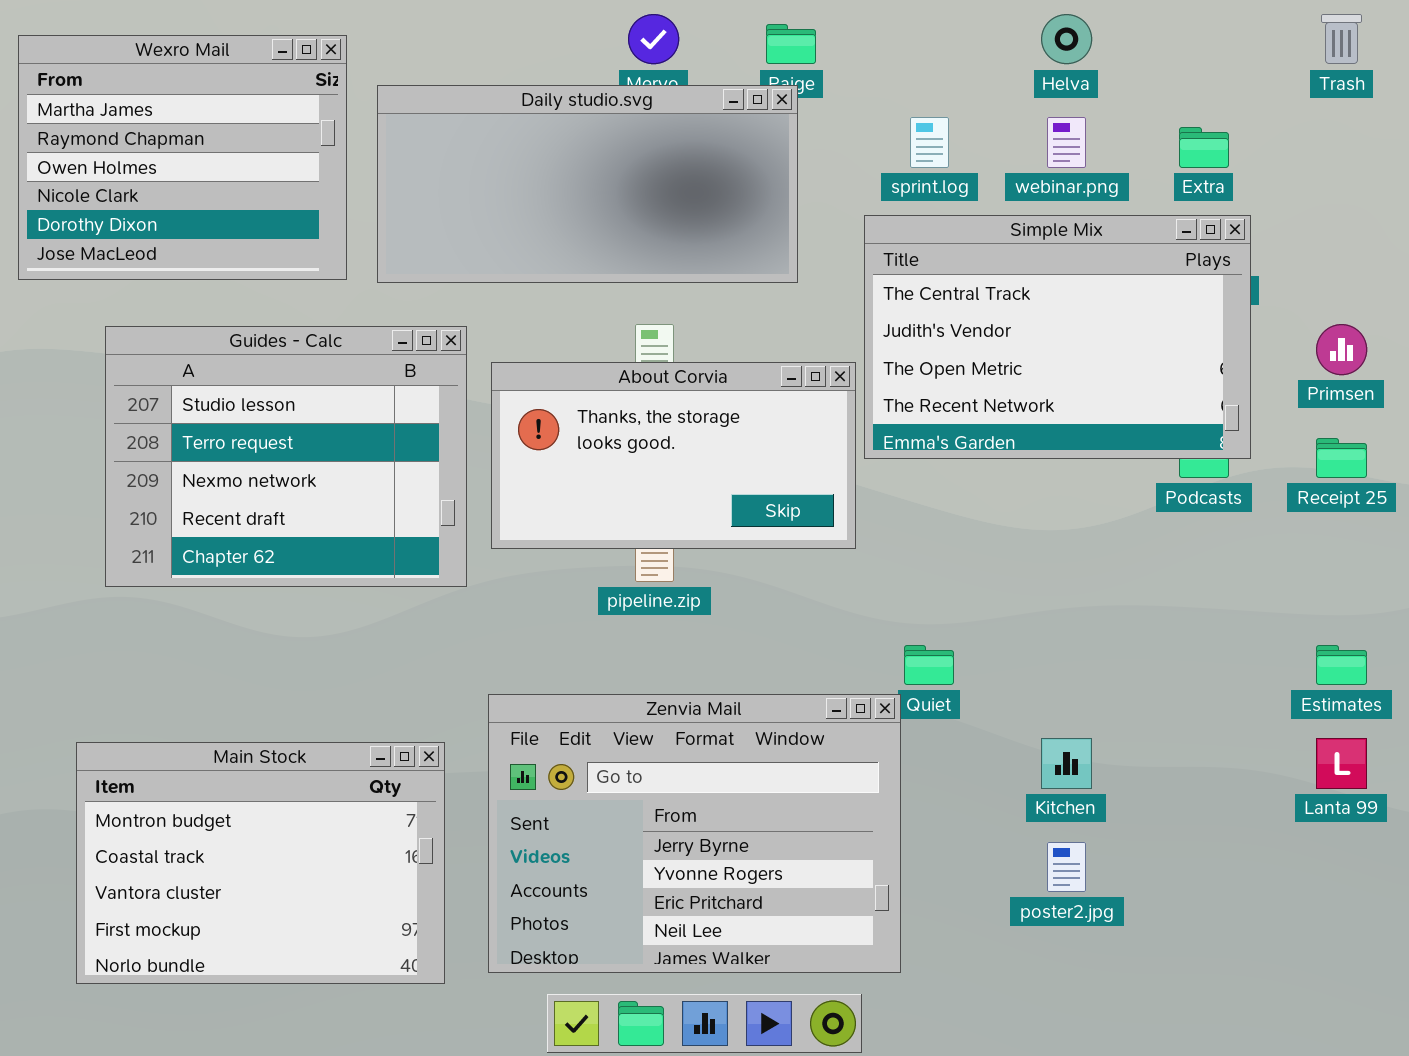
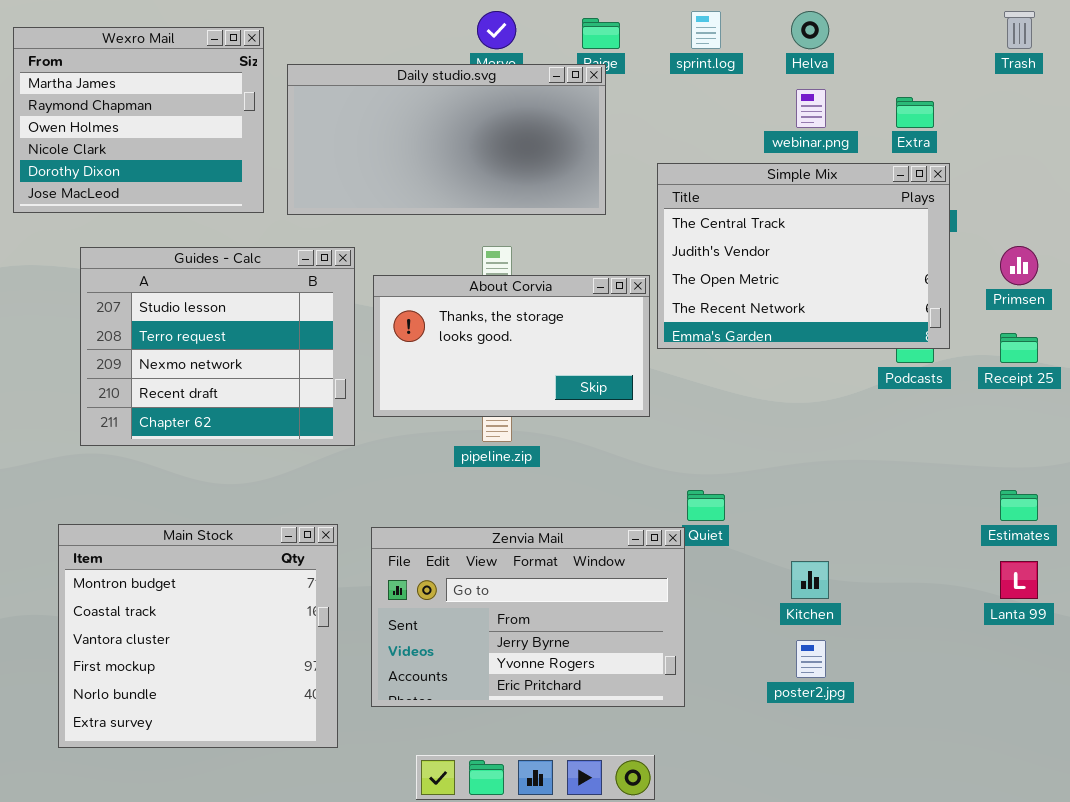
sprint.log: [910,117,949,168] -> [691,11,721,49], moved
Zenvia Mail: [488,694,901,973] -> [371,527,685,707], resized
Main Stock: [76,742,445,984] -> [58,524,338,748], resized

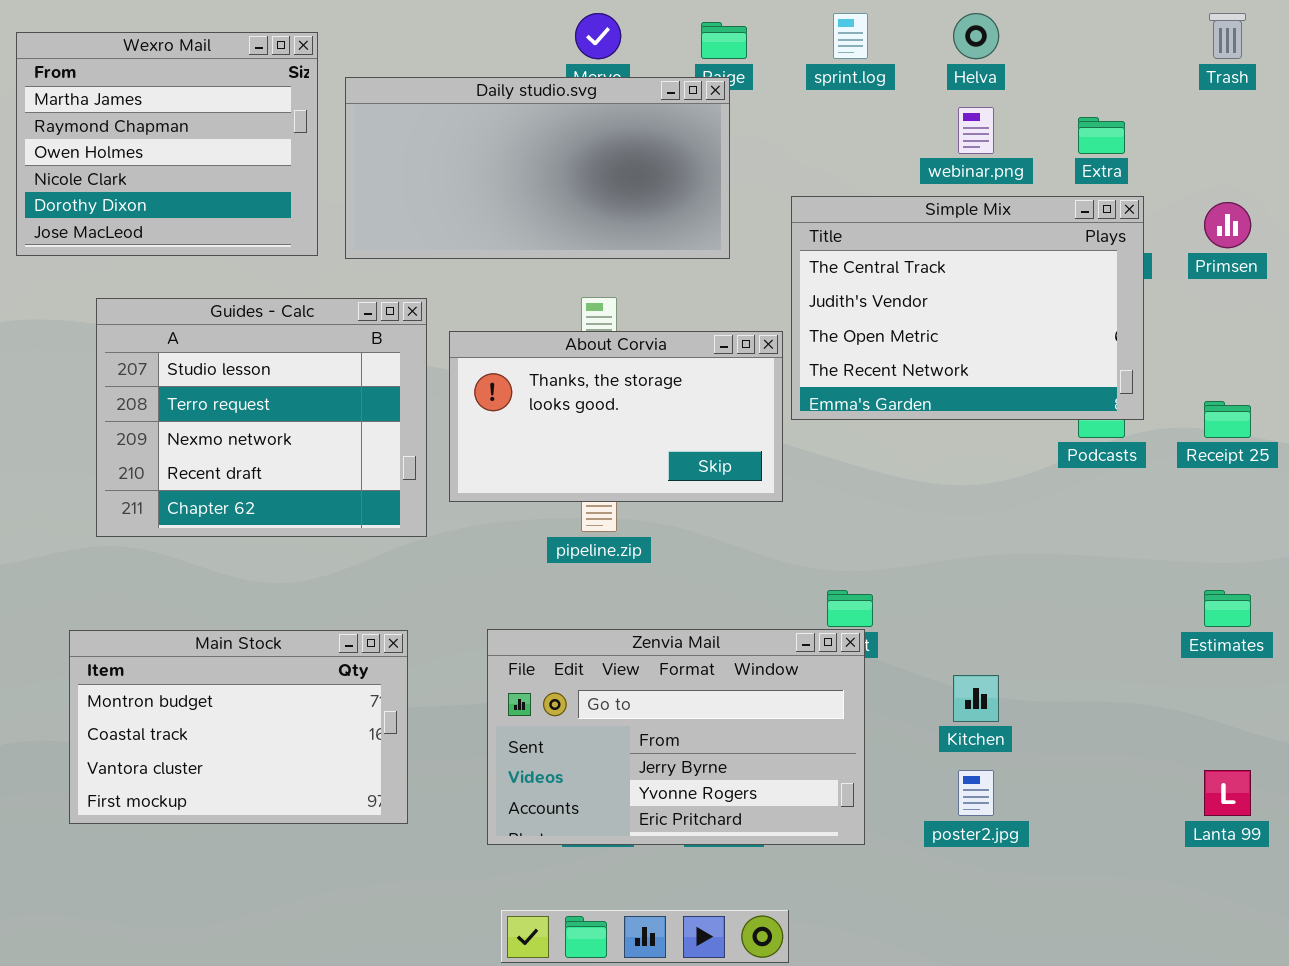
Primsen: [1000,246,1038,285] -> [1204,202,1251,248], moved
Main Stock: [58,524,338,748] -> [69,630,408,824], resized
Zenvia Mail: [371,527,685,707] -> [487,629,865,845], moved
Lanta 99: [1000,561,1038,599] -> [1204,770,1251,816], moved

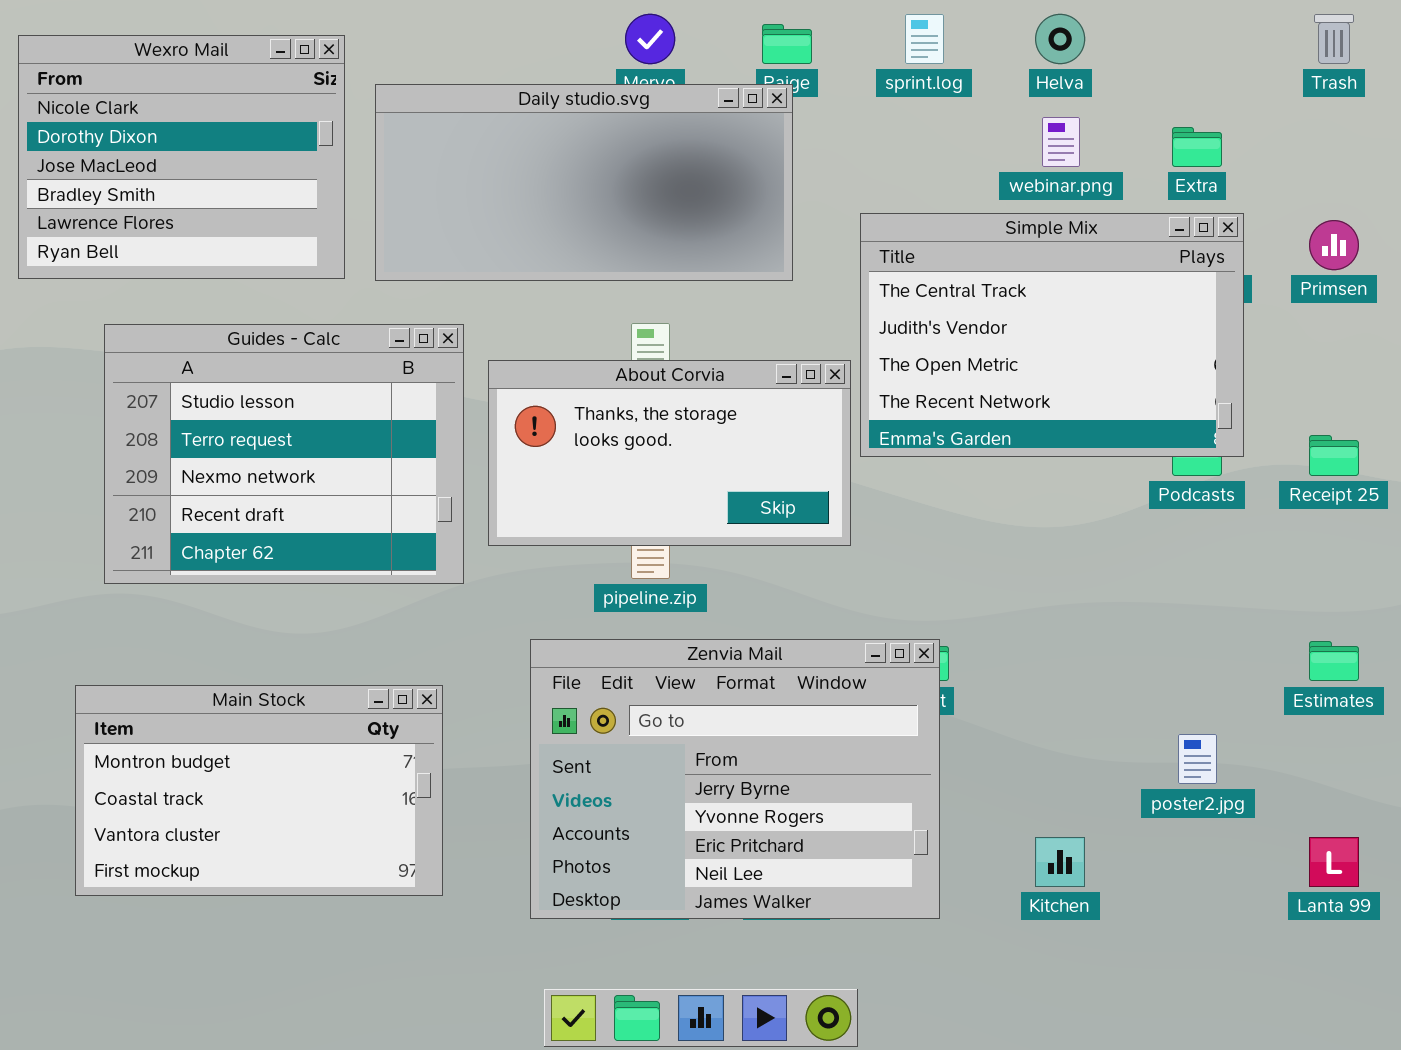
Wexro Mail: [16,32,318,256] -> [18,35,345,279], scrolled down 3 rows
Zenvia Mail: [487,629,865,845] -> [530,639,940,919], resized
Kitchen: [953,675,999,722] -> [1035,837,1085,887], moved
poster2.jpg: [958,770,994,816] -> [1178,734,1217,784], moved

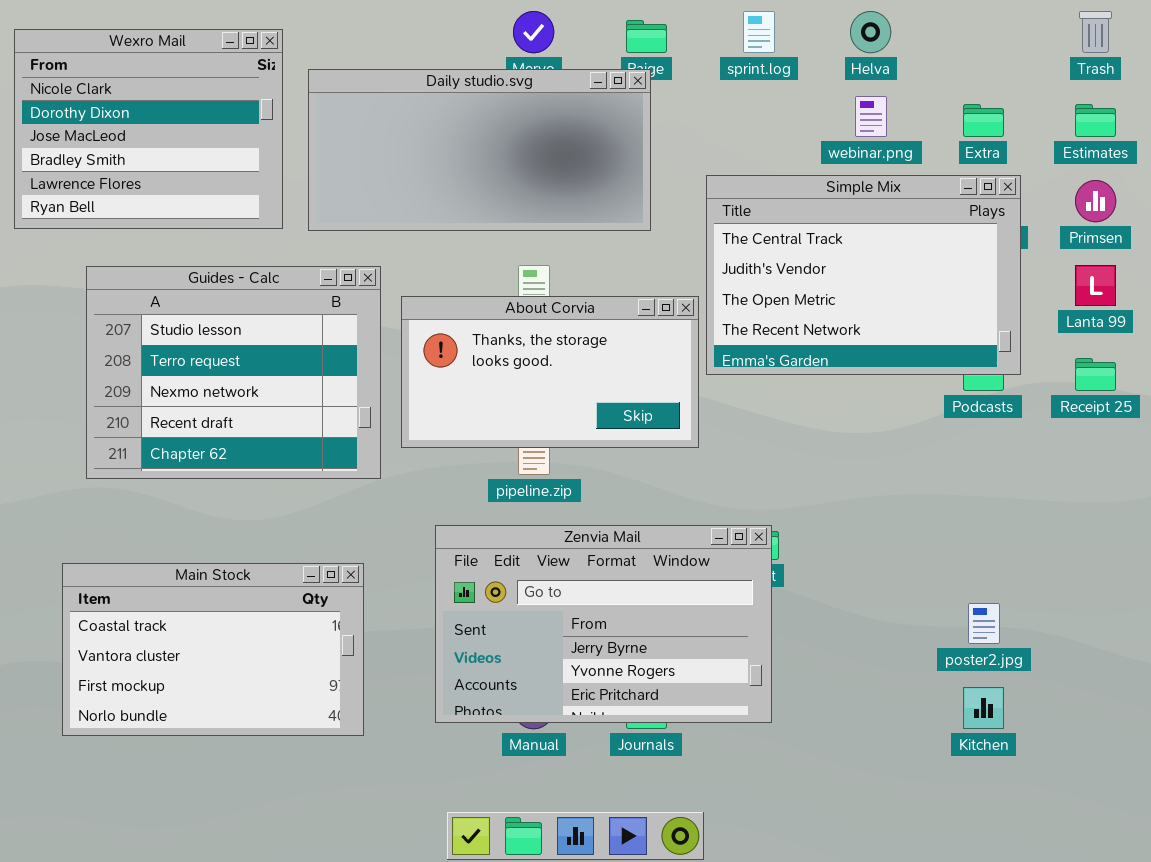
Zenvia Mail: [530,639,940,919] -> [435,525,772,723], resized
Estimates: [1309,641,1359,681] -> [1075,104,1116,137], moved
Main Stock: [75,685,443,896] -> [62,563,364,736], scrolled down 1 row
Kitchen: [1035,837,1085,887] -> [963,687,1004,729], moved
Lanta 99: [1309,837,1359,887] -> [1075,265,1116,306], moved

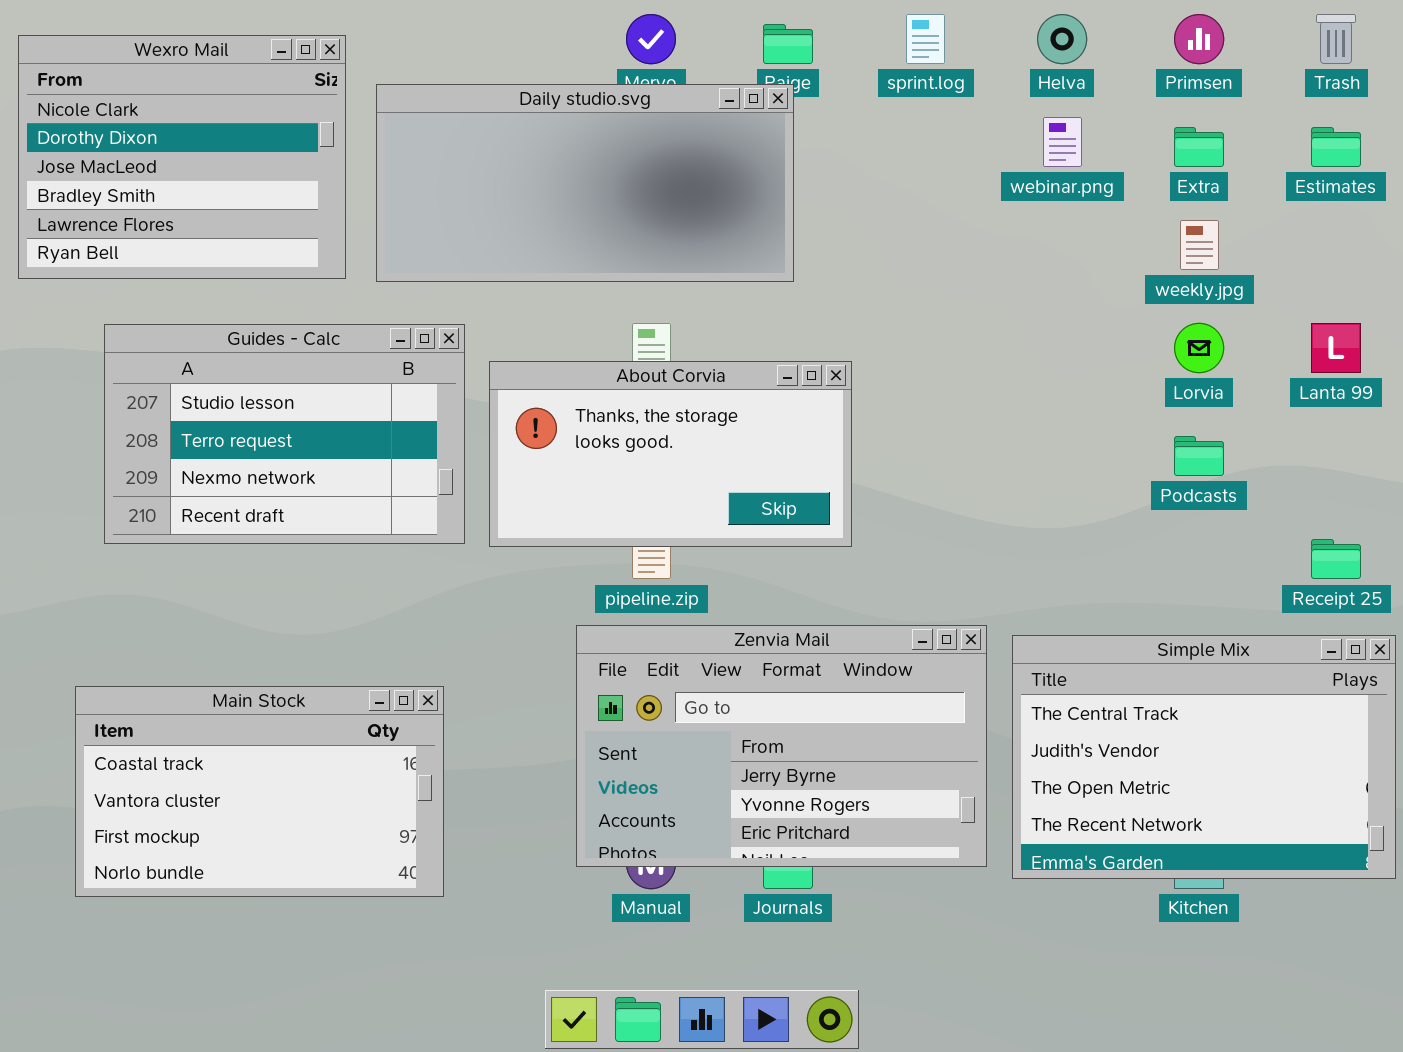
Simple Mix: [706,175,1021,375] -> [1012,635,1396,879], moved
Primsen: [1075,180,1116,222] -> [1174,14,1224,64], moved
Guides - Calc: [86,266,381,479] -> [104,324,465,544], resized
Receipt 25: [1075,358,1116,391] -> [1311,539,1361,579], moved
Zenvia Mail: [435,525,772,723] -> [576,625,987,867], moved

